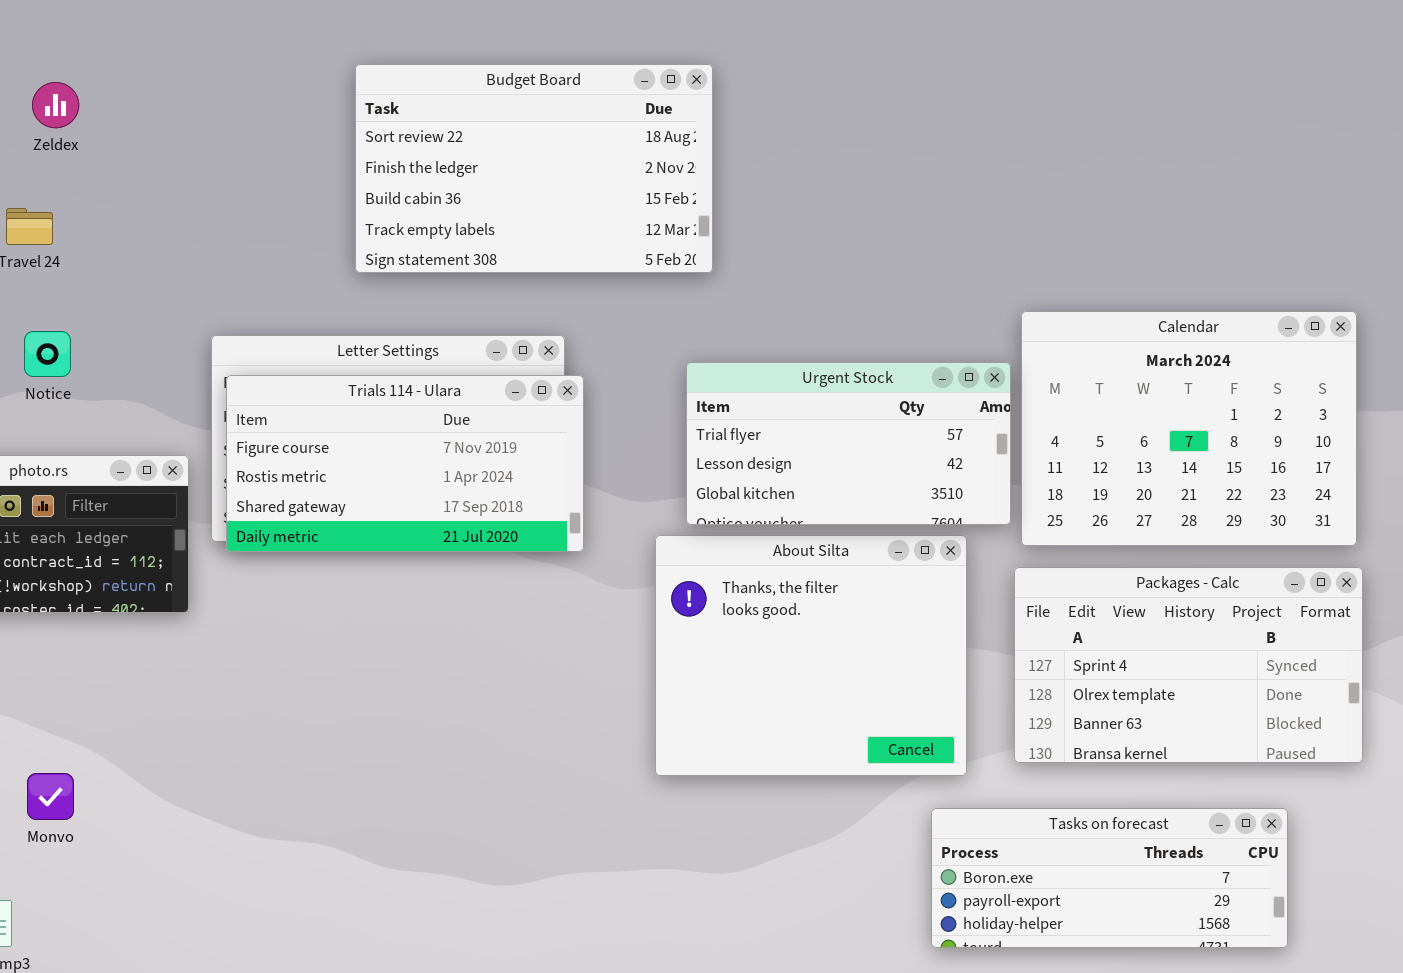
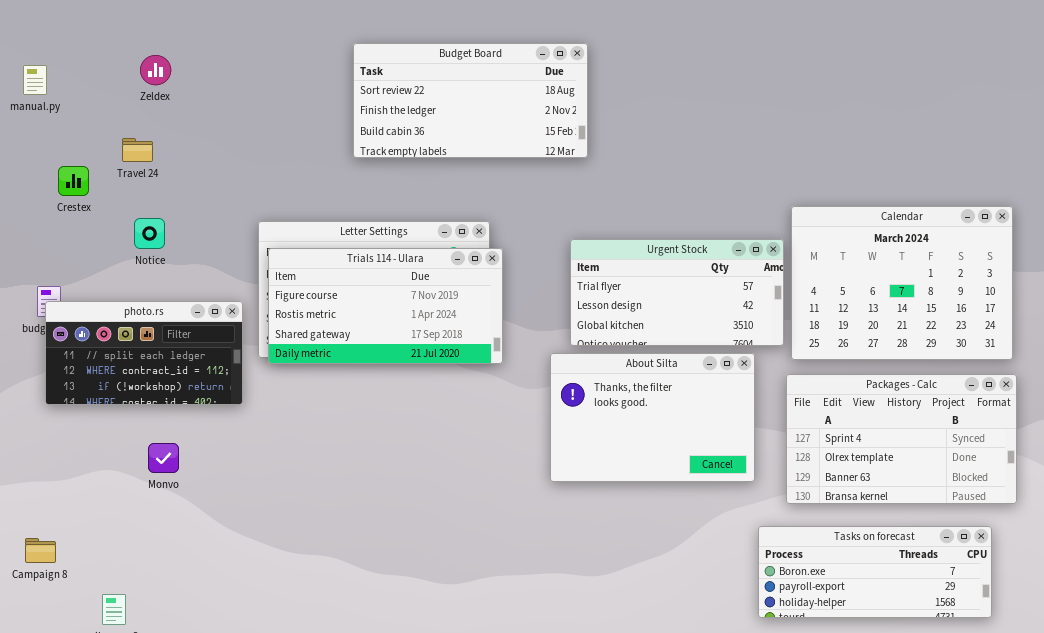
Budget Board: [355,64,713,273] -> [353,43,588,158], resized
About Silta: [655,535,967,776] -> [550,353,755,482], resized
Monvo: [27,773,74,820] -> [148,443,179,473], moved
Tasks on forecast: [931,808,1288,948] -> [758,526,992,618], moved

